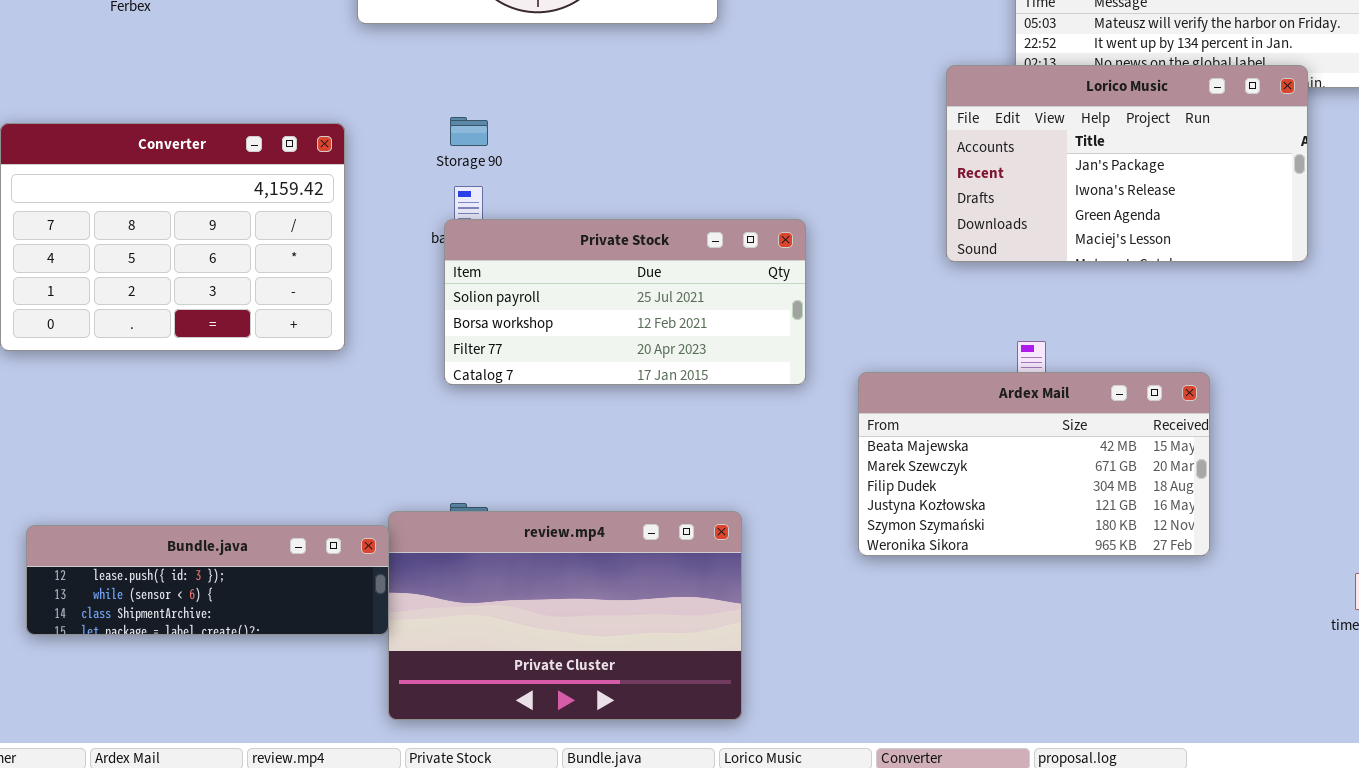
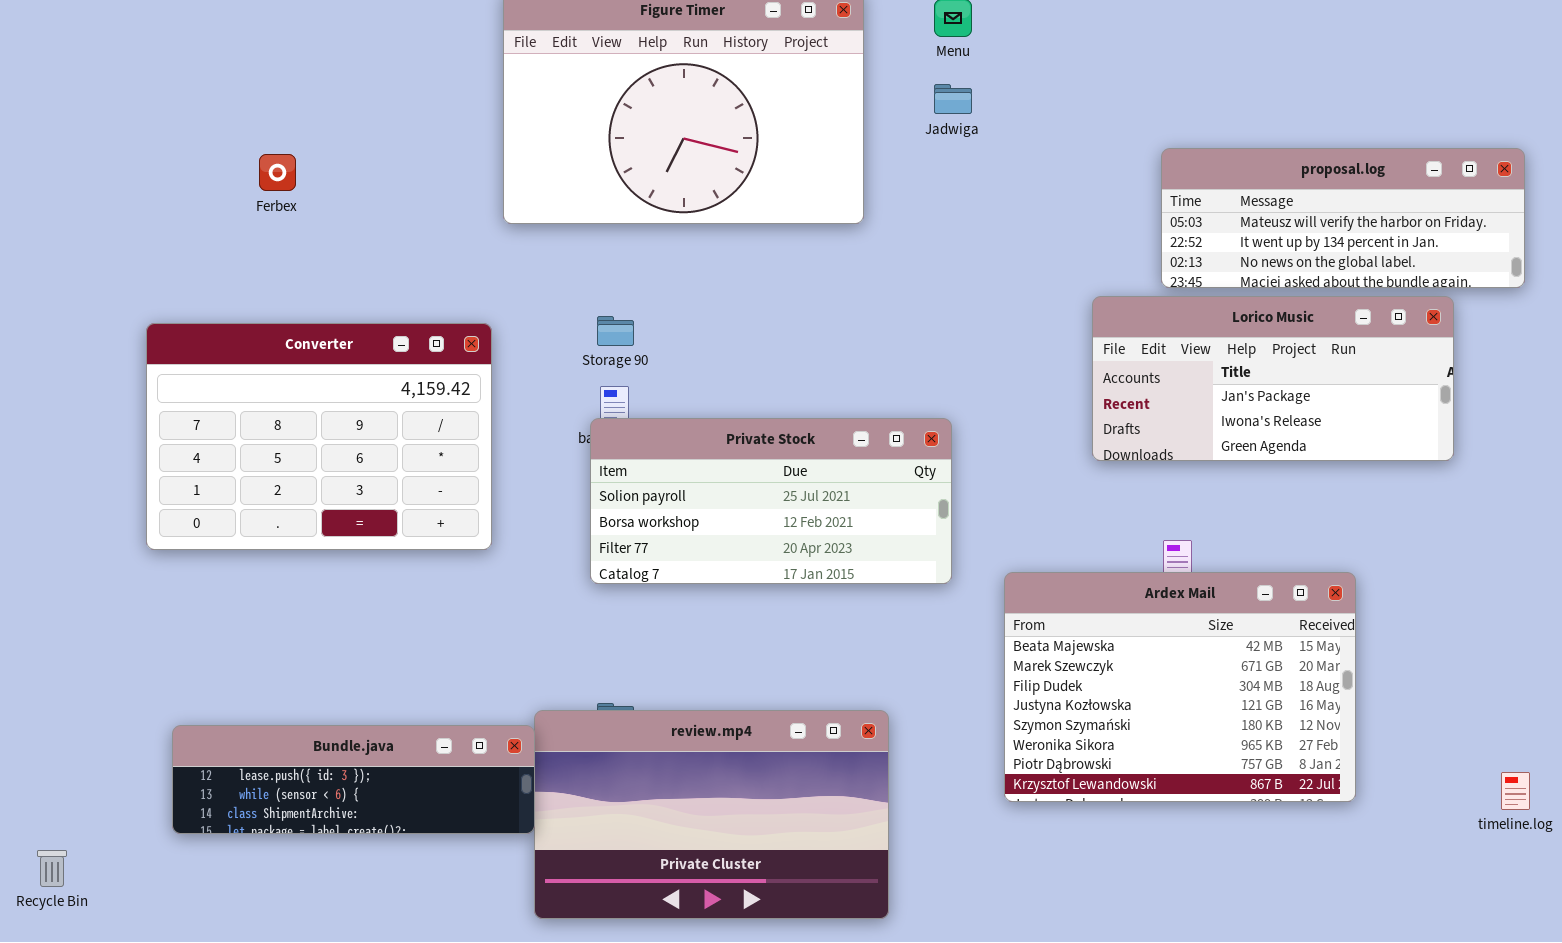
Lorico Music: [946,65,1308,262] -> [1092,296,1454,461], resized
Ardex Mail: [858,372,1210,556] -> [1004,572,1356,802], resized

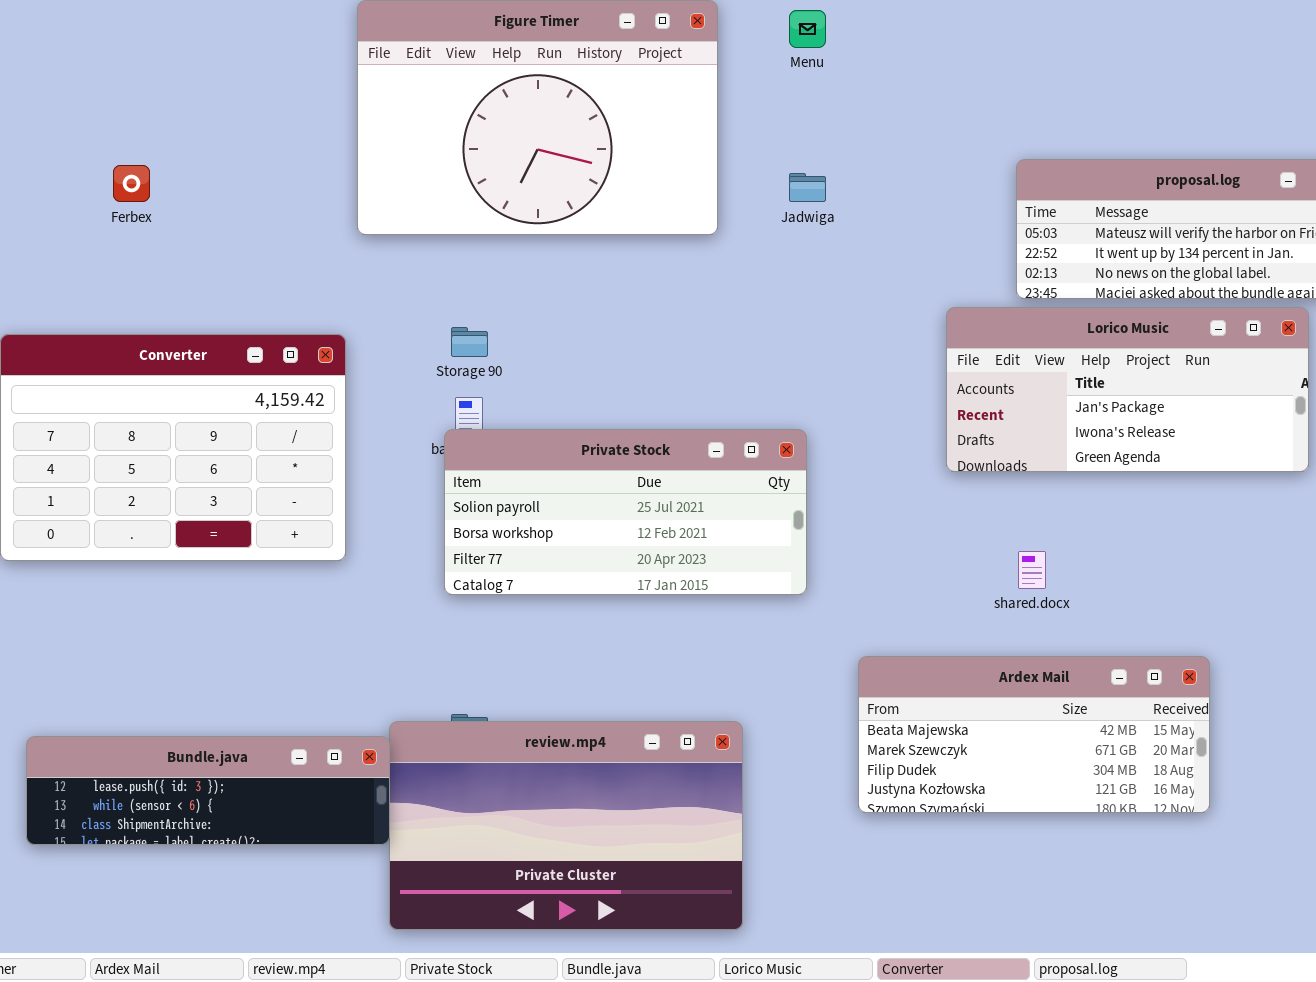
Jadwiga: [934,84,972,114] -> [789,173,826,202], moved
Ardex Mail: [1004,572,1356,802] -> [858,656,1210,813], resized

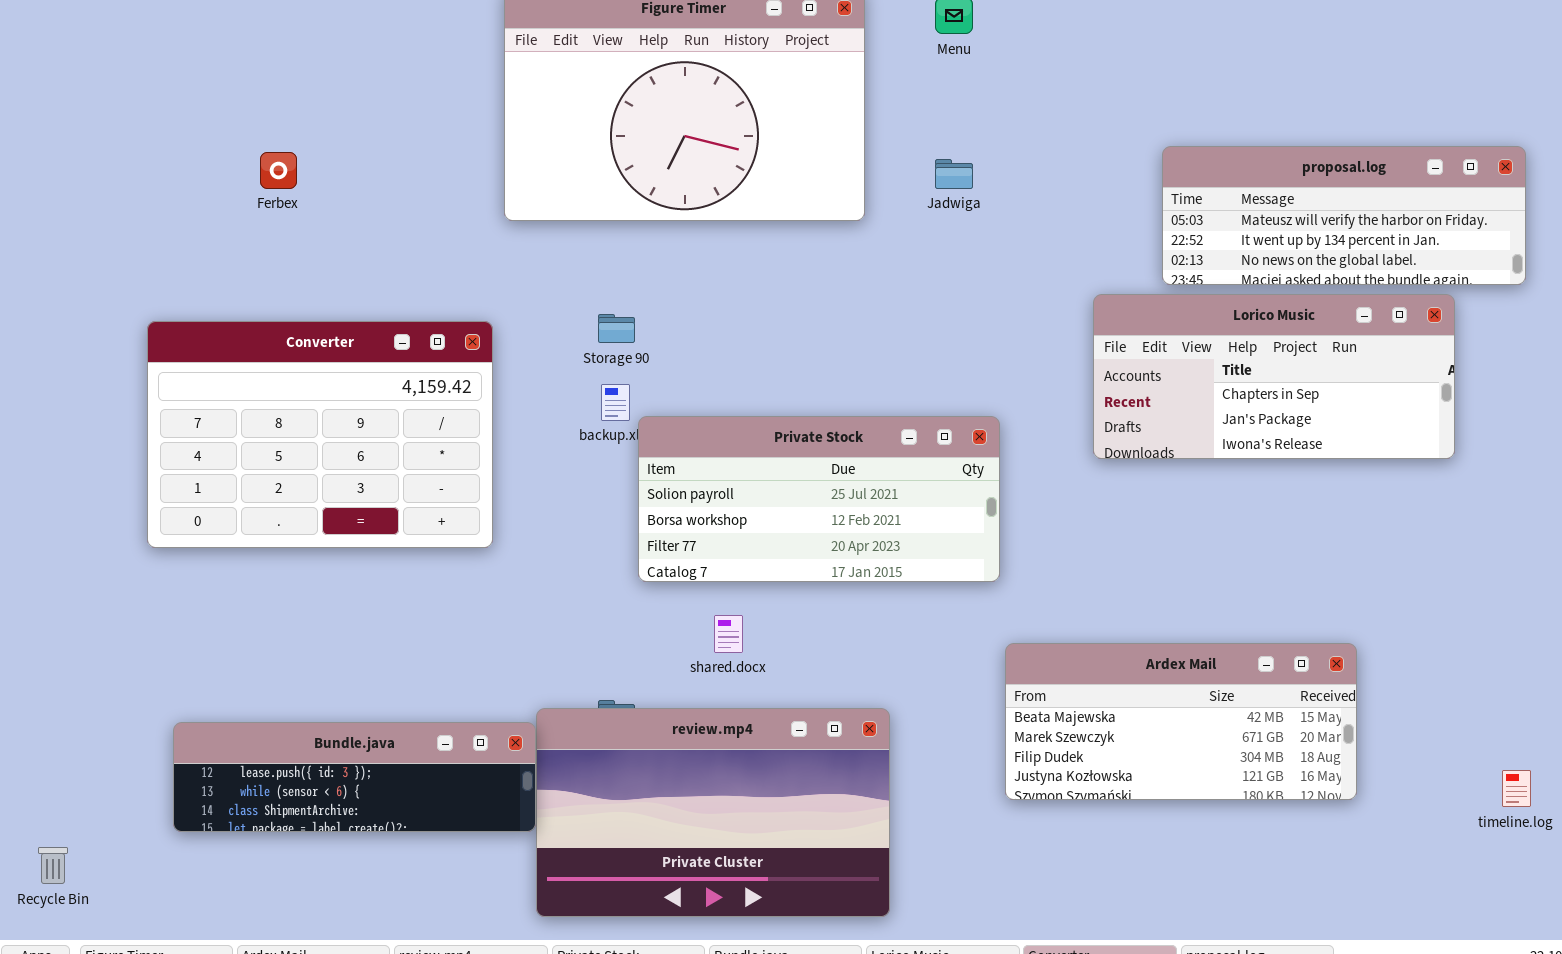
Lorico Music: [946,307,1309,472] -> [1093,294,1455,459], scrolled up 1 row
Private Stock: [444,429,807,595] -> [638,416,1000,582], moved
shared.docx: [1018,551,1046,589] -> [714,615,743,653], moved

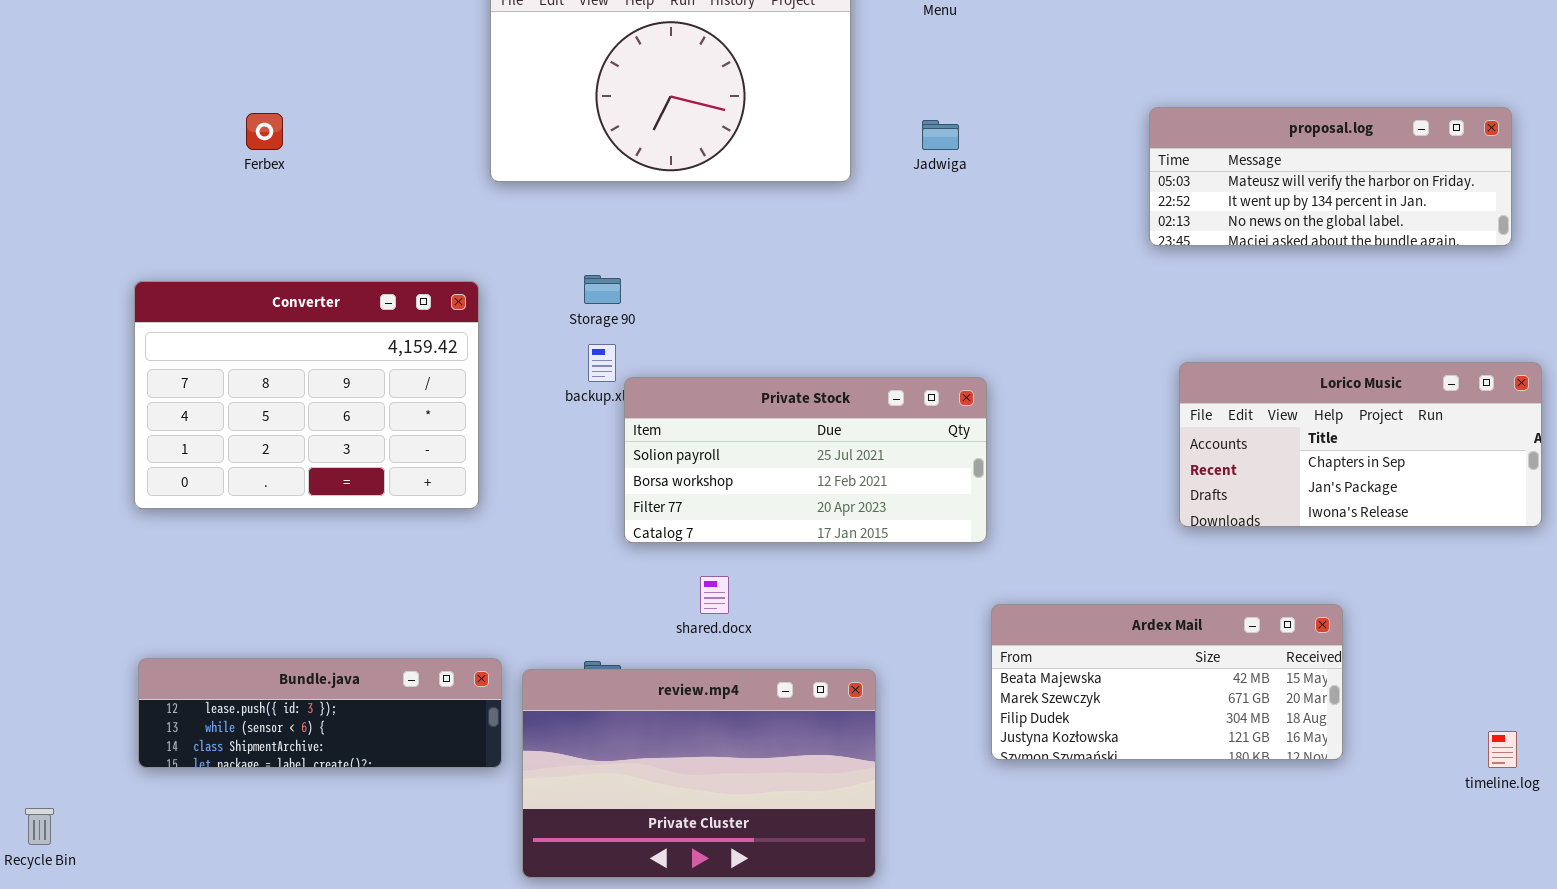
Lorico Music: [1093,294,1455,459] -> [1179,362,1542,527], moved
Bundle.java: [173,722,536,832] -> [138,658,502,768], moved

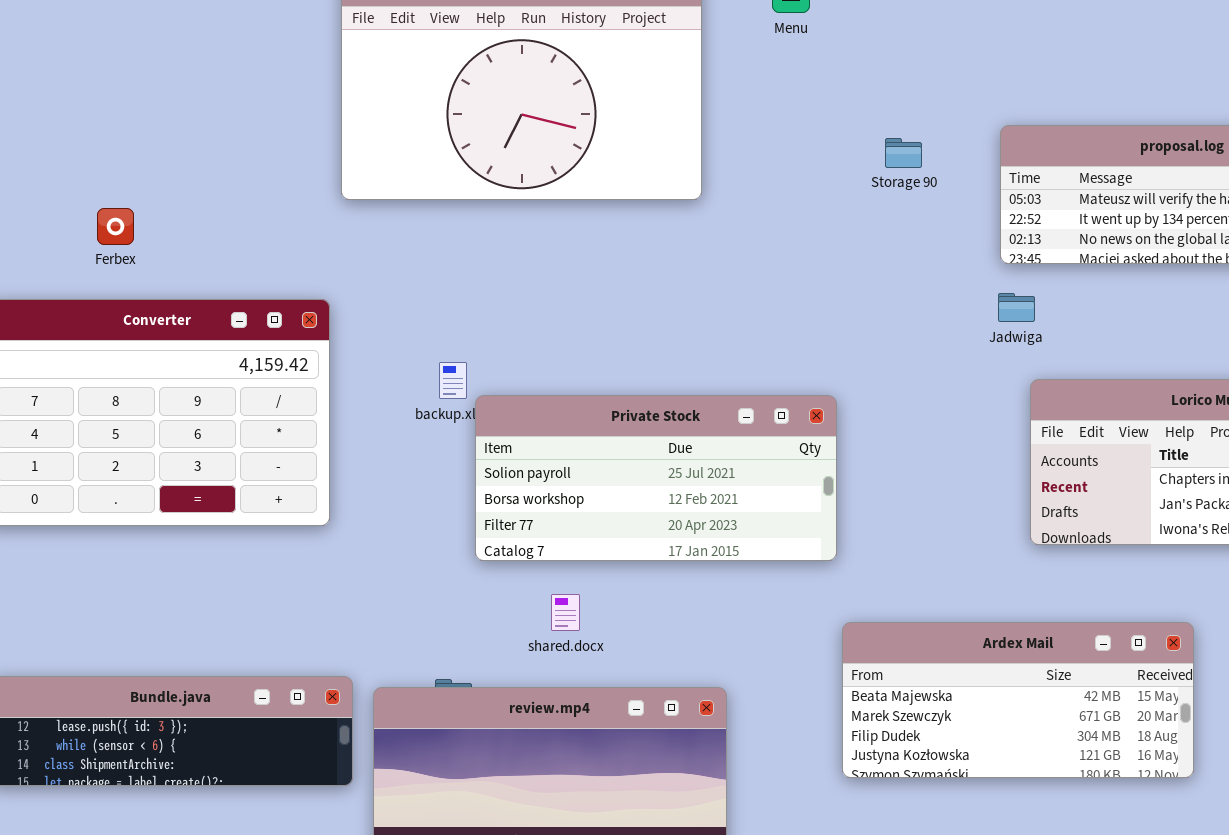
Ferbex: [246,113,283,150] -> [97,208,134,245], moved
Jadwiga: [922,120,959,150] -> [998,293,1035,322], moved
Storage 90: [584,275,621,304] -> [885,138,922,168], moved

